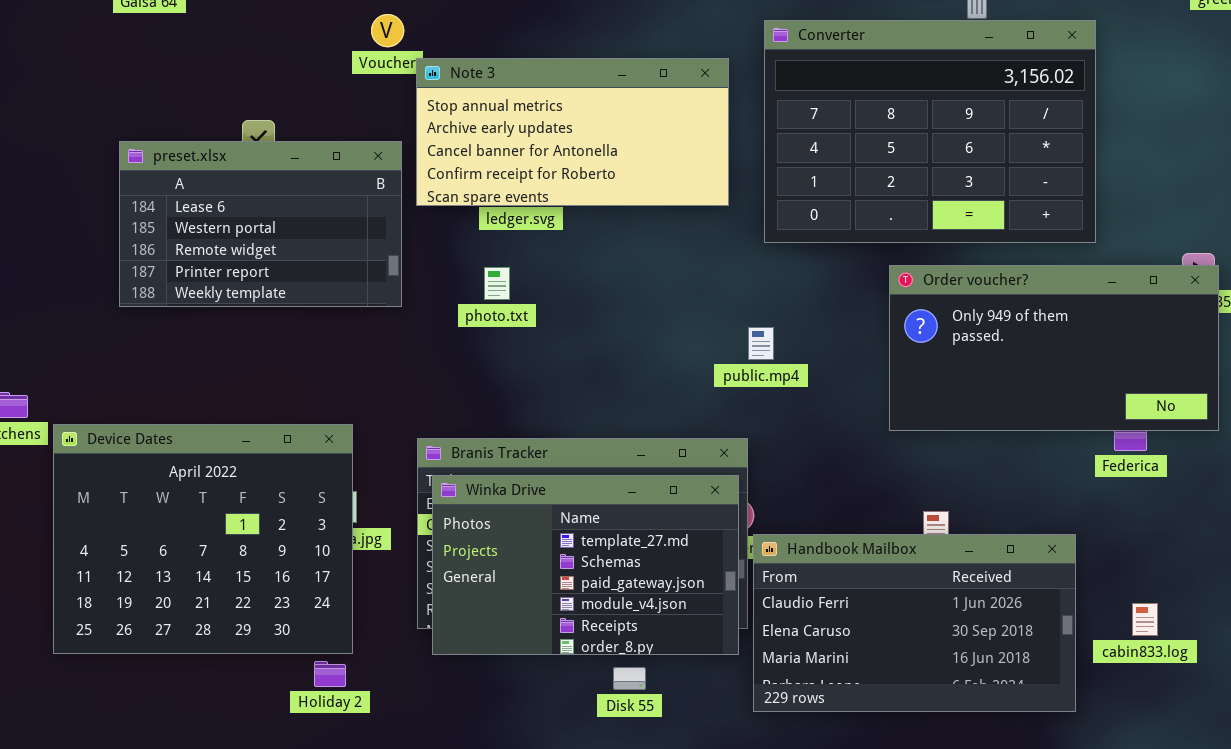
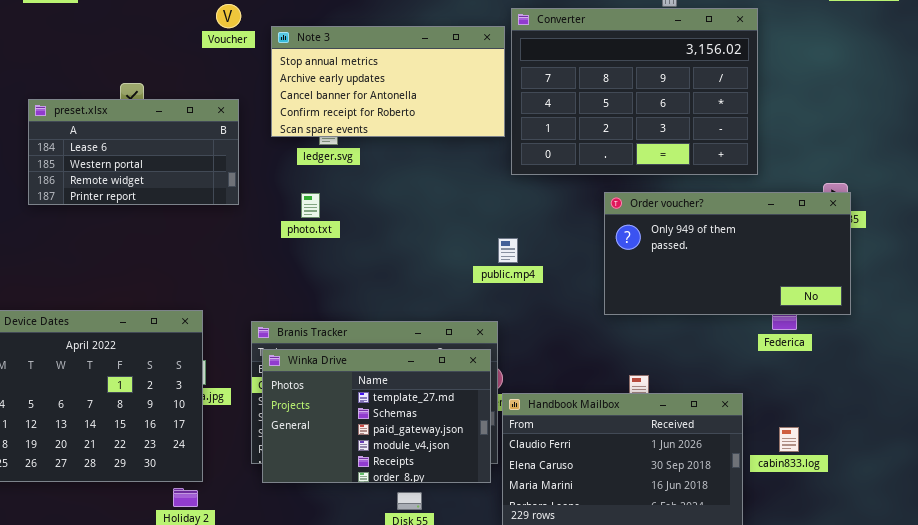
Note 3: [416,58,729,206] -> [271,26,505,137], moved
preset.xlsx: [119,141,402,307] -> [28,99,239,205], resized
cabin833.log: [1132,603,1158,636] -> [779,427,799,452], moved

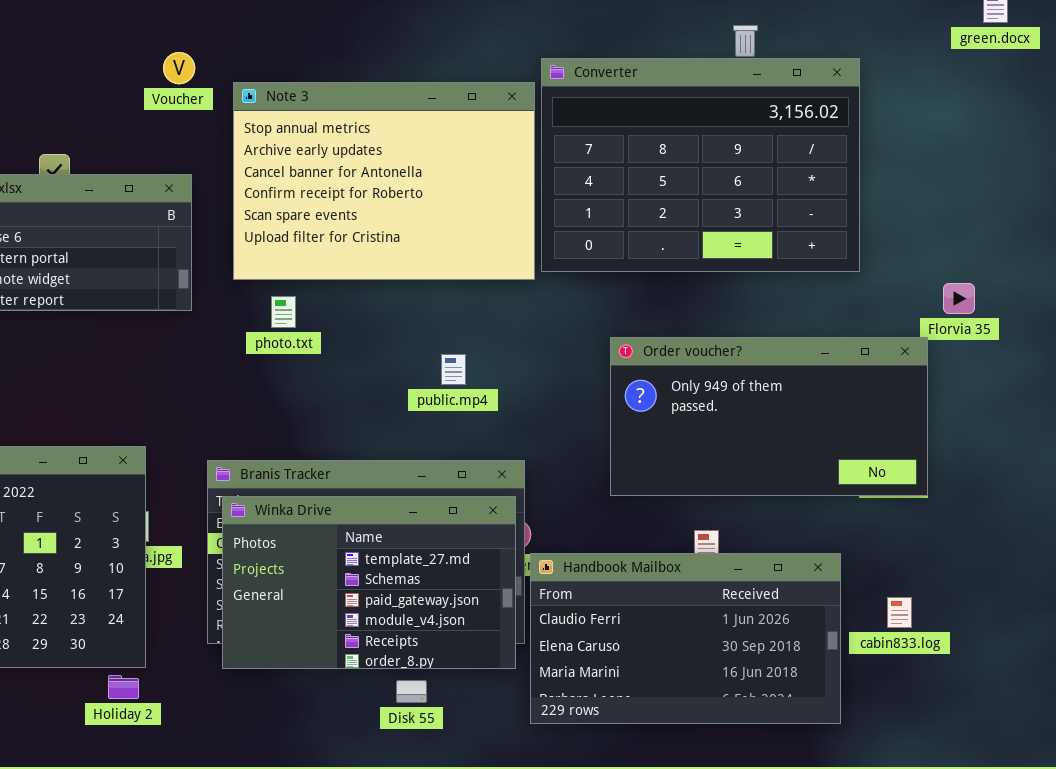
Note 3: [271,26,505,137] -> [233,82,535,280], resized
Order voucher?: [604,192,851,315] -> [610,337,928,496], moved
public.mp4: [498,238,518,263] -> [441,354,466,385], moved

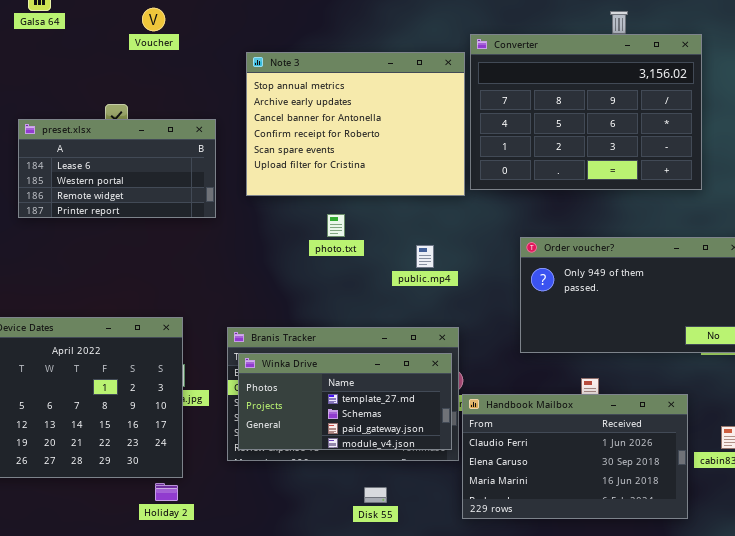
Voucher: [163,52,195,84] -> [142,8,165,31], moved
photo.txt: [271,296,296,328] -> [327,214,345,237], moved
public.mp4: [441,354,466,385] -> [416,245,434,268], moved
Winka Drive: [222,496,516,669] -> [238,353,452,450], resized

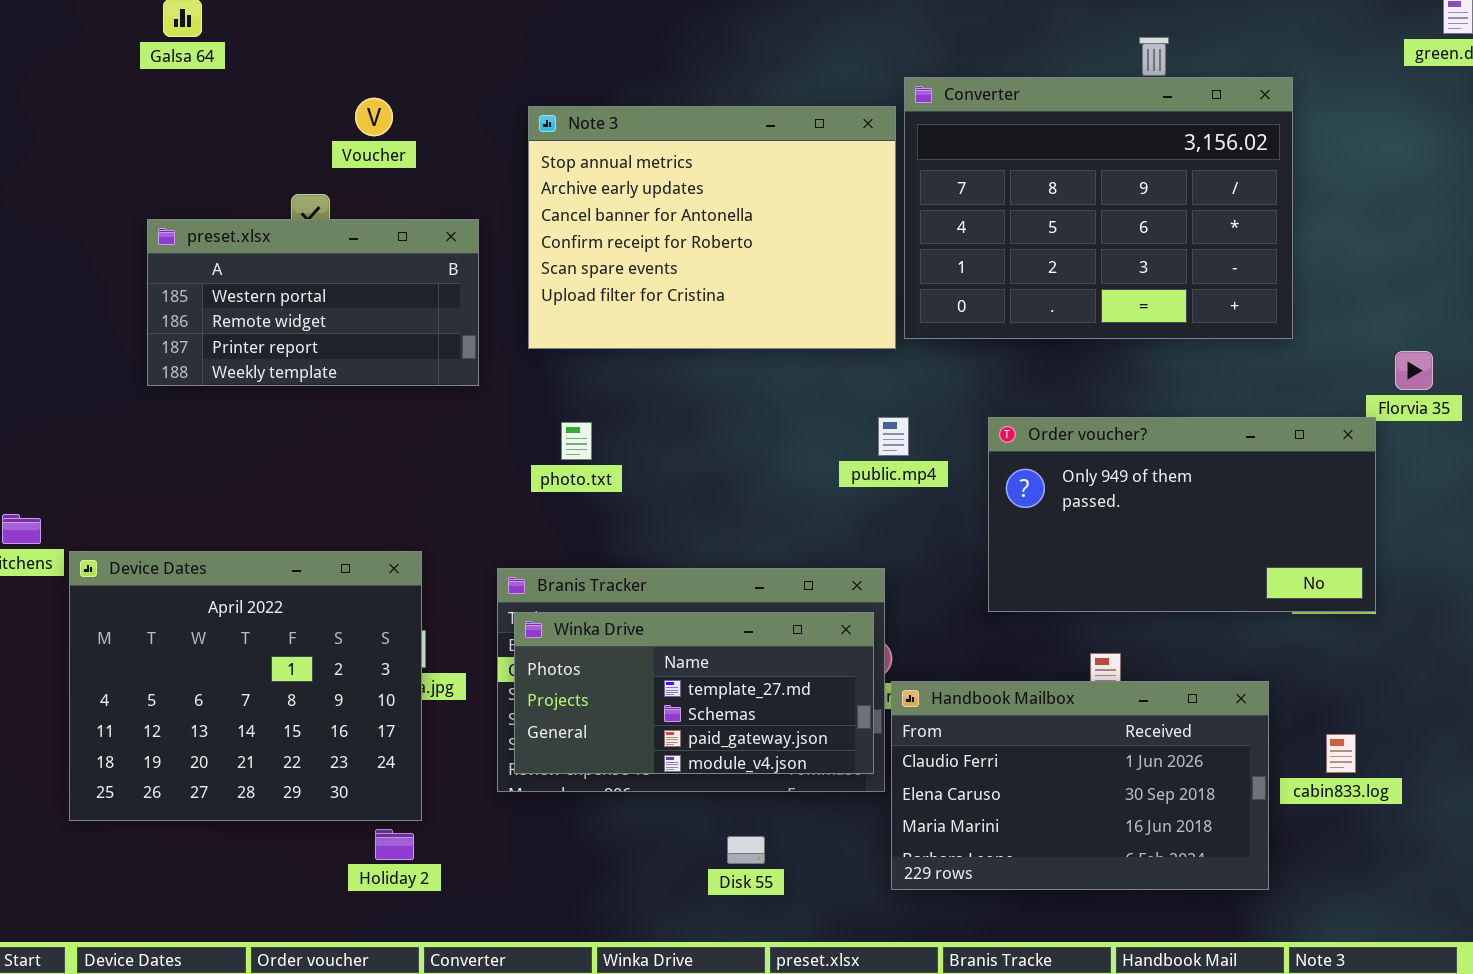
Voucher: [142,8,165,31] -> [355,98,393,136], moved
preset.xlsx: [18,119,216,218] -> [147,219,479,386], scrolled down 1 row
photo.txt: [327,214,345,237] -> [561,422,592,460], moved
public.mp4: [416,245,434,268] -> [878,417,909,456], moved

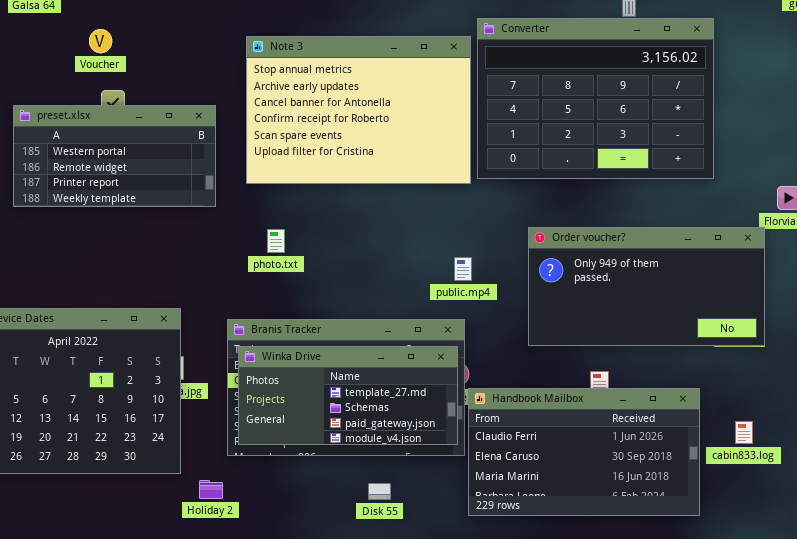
Voucher: [355,98,393,136] -> [89,29,112,53], moved
public.mp4: [878,417,909,456] -> [454,257,472,281], moved
Holiday 2: [375,829,414,860] -> [199,480,223,499], moved

